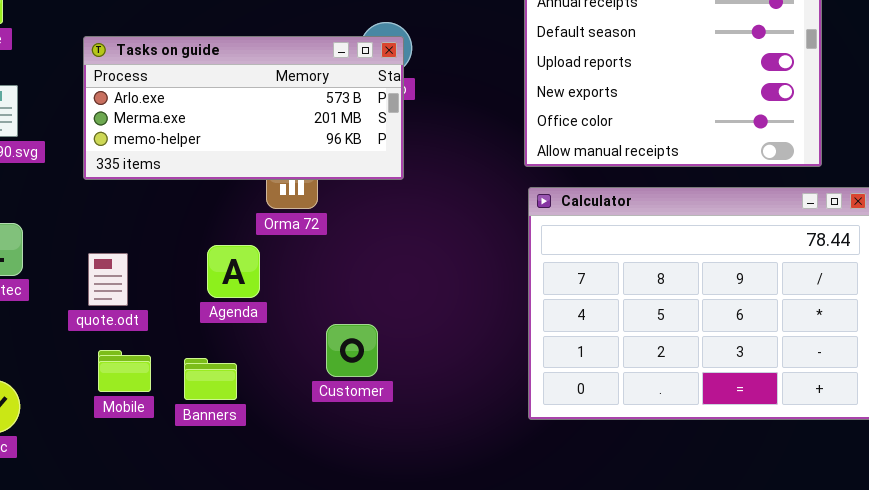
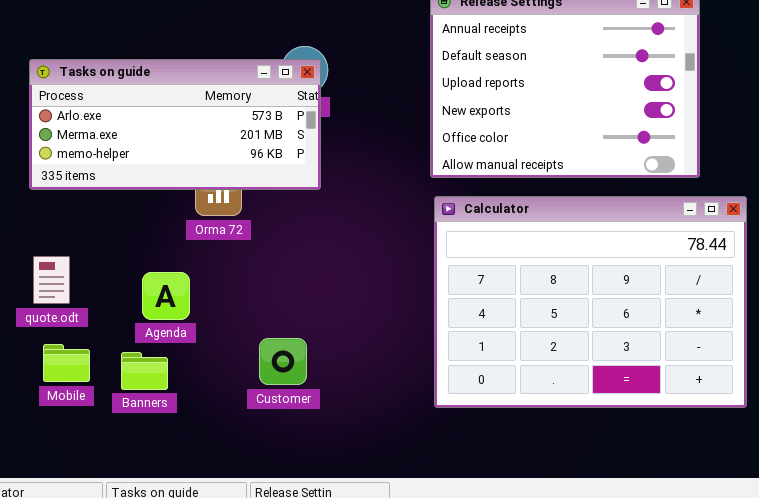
Agenda: [207,245,260,298] -> [142,272,190,320], moved
Customer: [326,324,378,377] -> [259,338,307,385], moved

